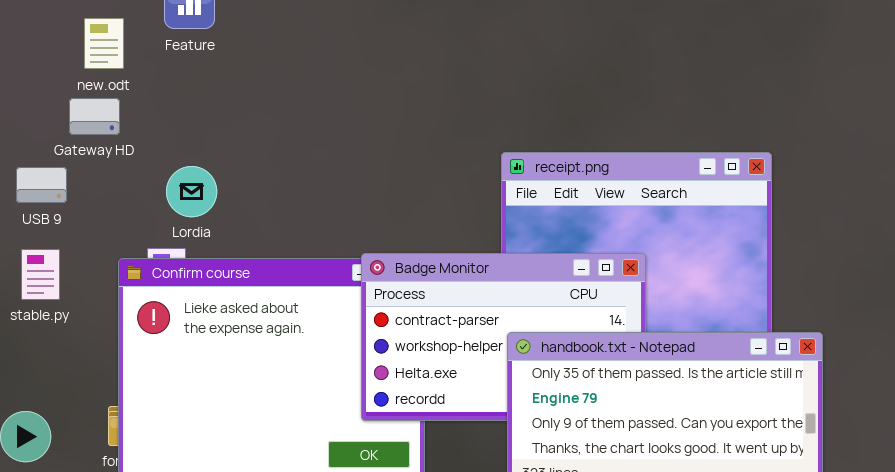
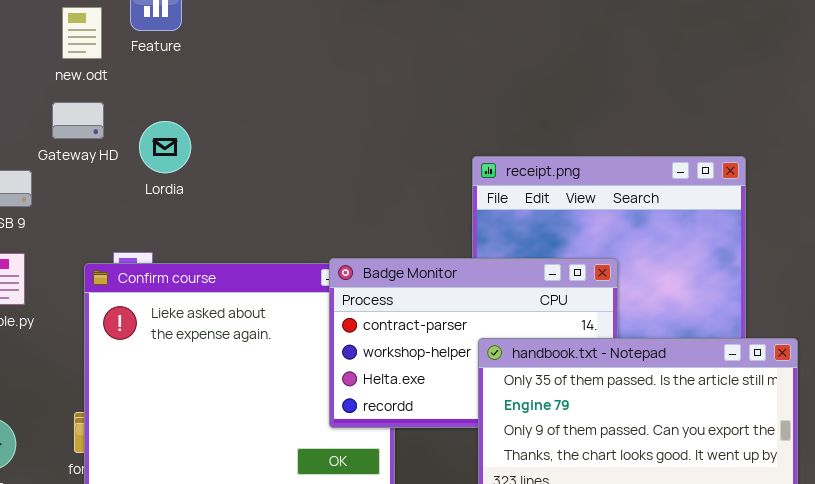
new.odt: [84,18,124,69] -> [62,7,102,59], moved
Gateway HD: [69,98,120,135] -> [52,102,104,139], moved
Lordia: [166,166,217,217] -> [139,121,191,173], moved

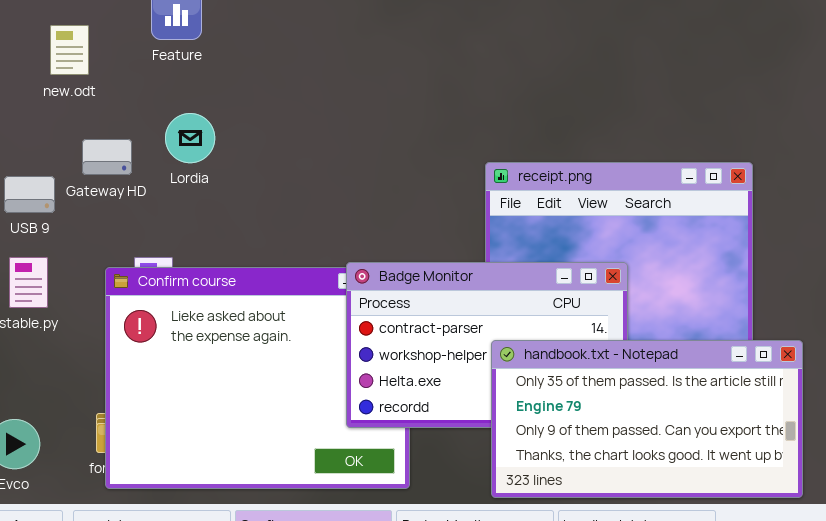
new.odt: [62,7,102,59] -> [50,25,89,75], moved
Gateway HD: [52,102,104,139] -> [82,139,132,175], moved
Lordia: [139,121,191,173] -> [165,113,215,163], moved

